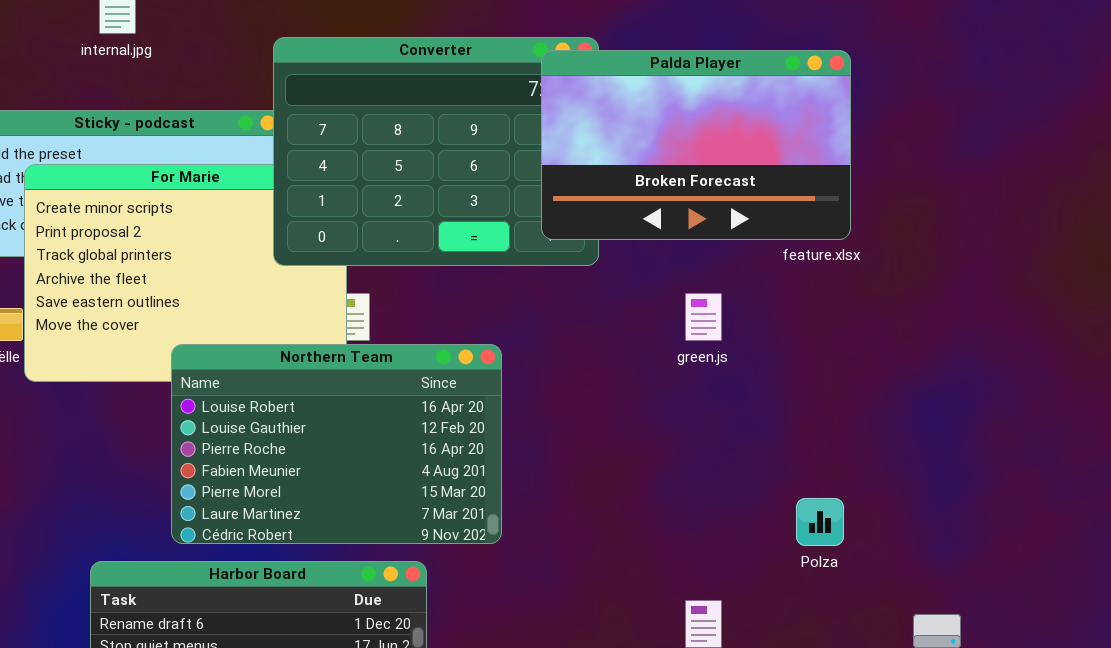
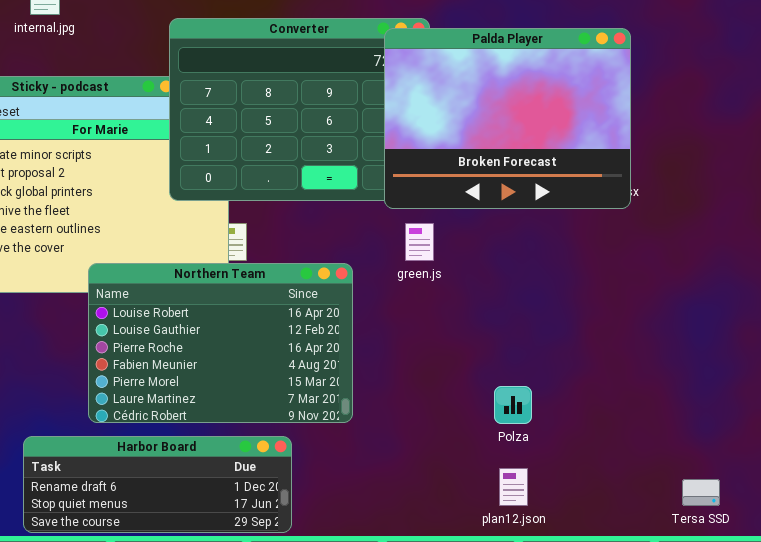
Palda Player: [541,50,851,240] -> [384,28,631,209], resized
green.js: [685,293,722,341] -> [405,223,434,261], moved
Polza: [796,498,844,546] -> [494,386,532,424], moved

